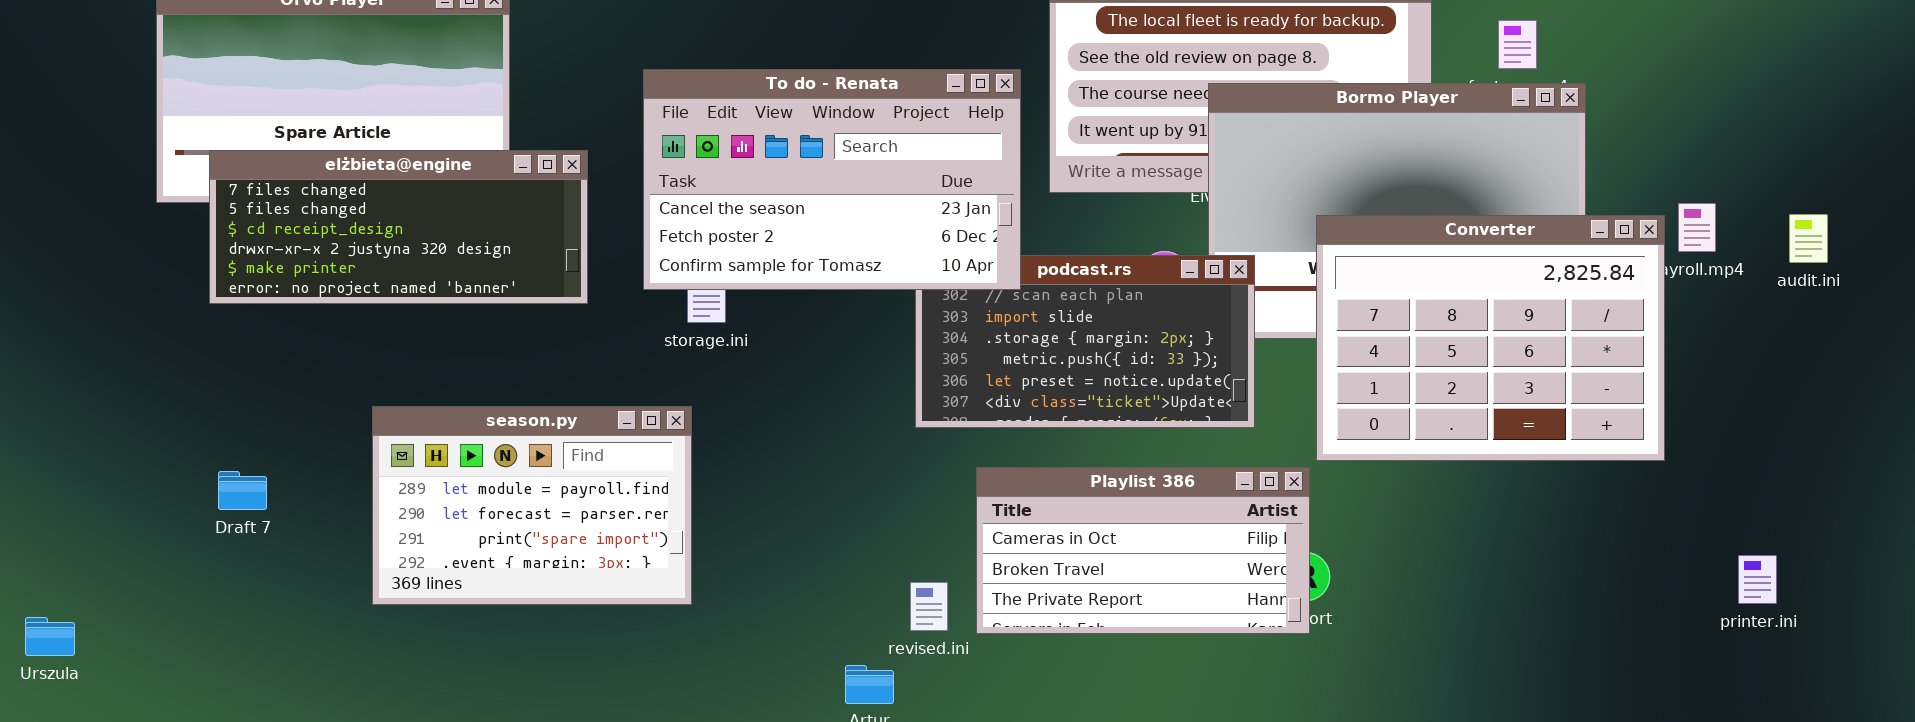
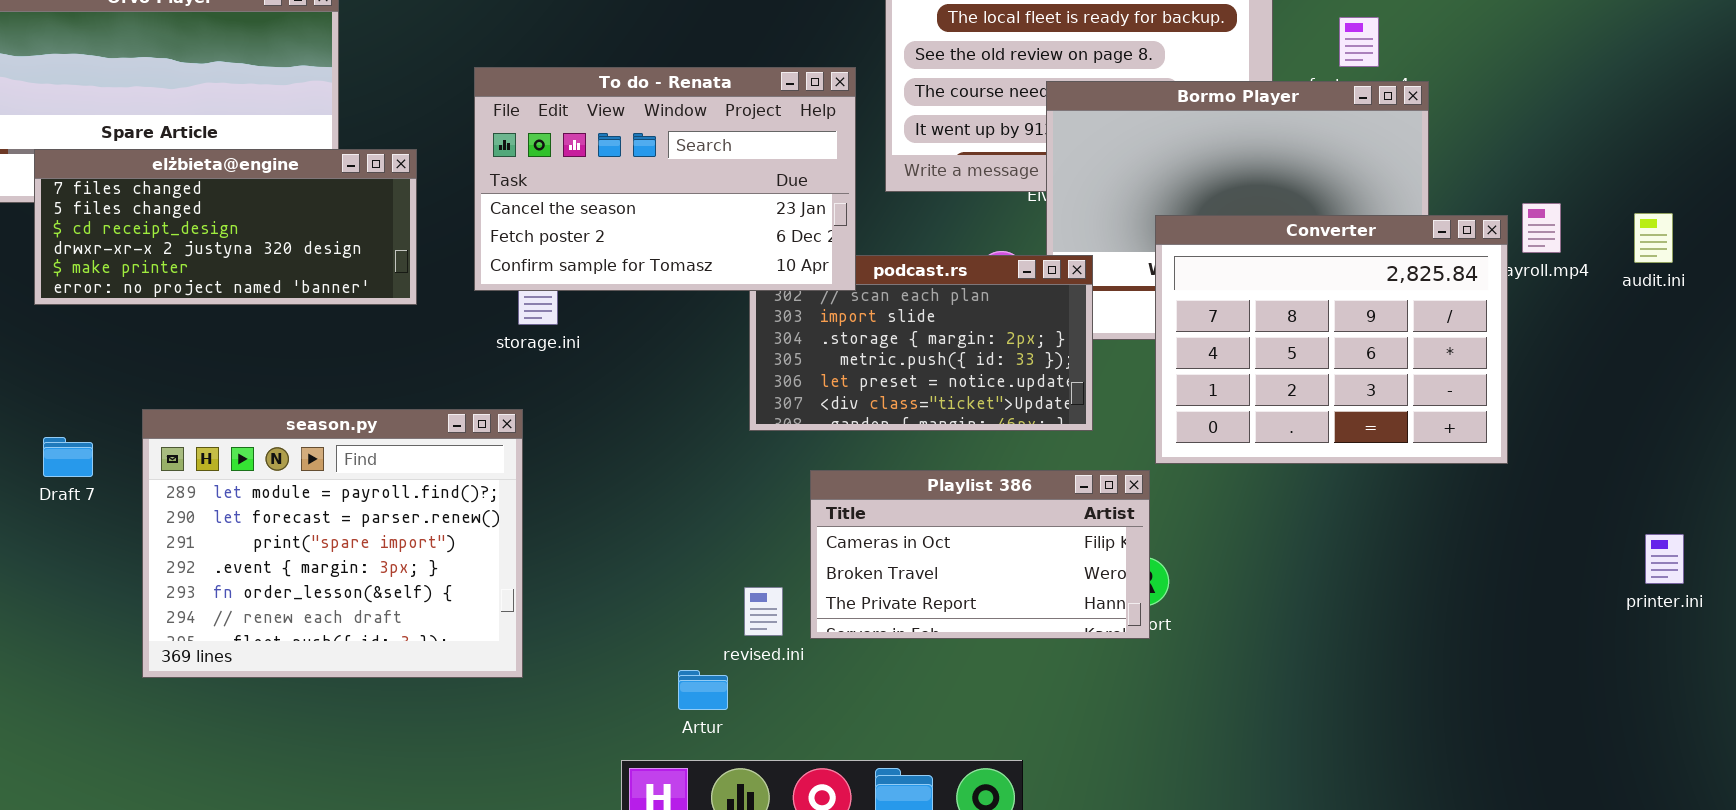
season.py: [372,406,692,605] -> [142,409,523,678], resized
Draft 7: [218,471,267,510] -> [43,437,93,477], moved
printer.ini: [1738,555,1777,604] -> [1645,534,1684,584], moved

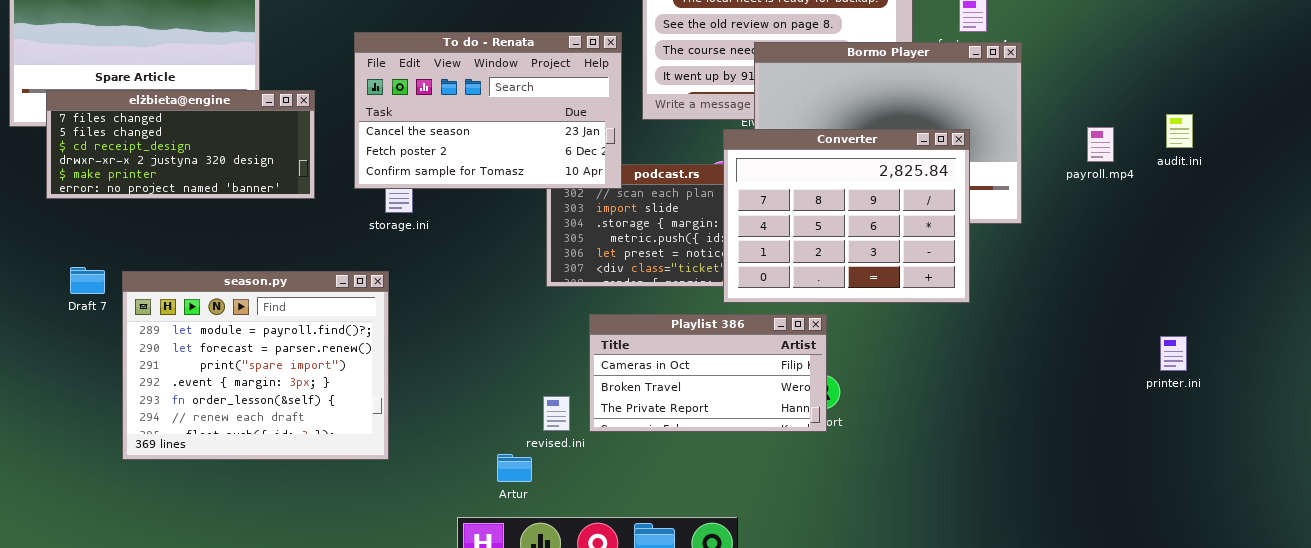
audit.ini: [1634,213,1673,263] -> [1166,114,1193,148], moved
Converter: [1155,215,1508,464] -> [723,129,970,303], moved
Draft 7: [43,437,93,477] -> [70,267,105,294], moved
printer.ini: [1645,534,1684,584] -> [1160,336,1187,371], moved

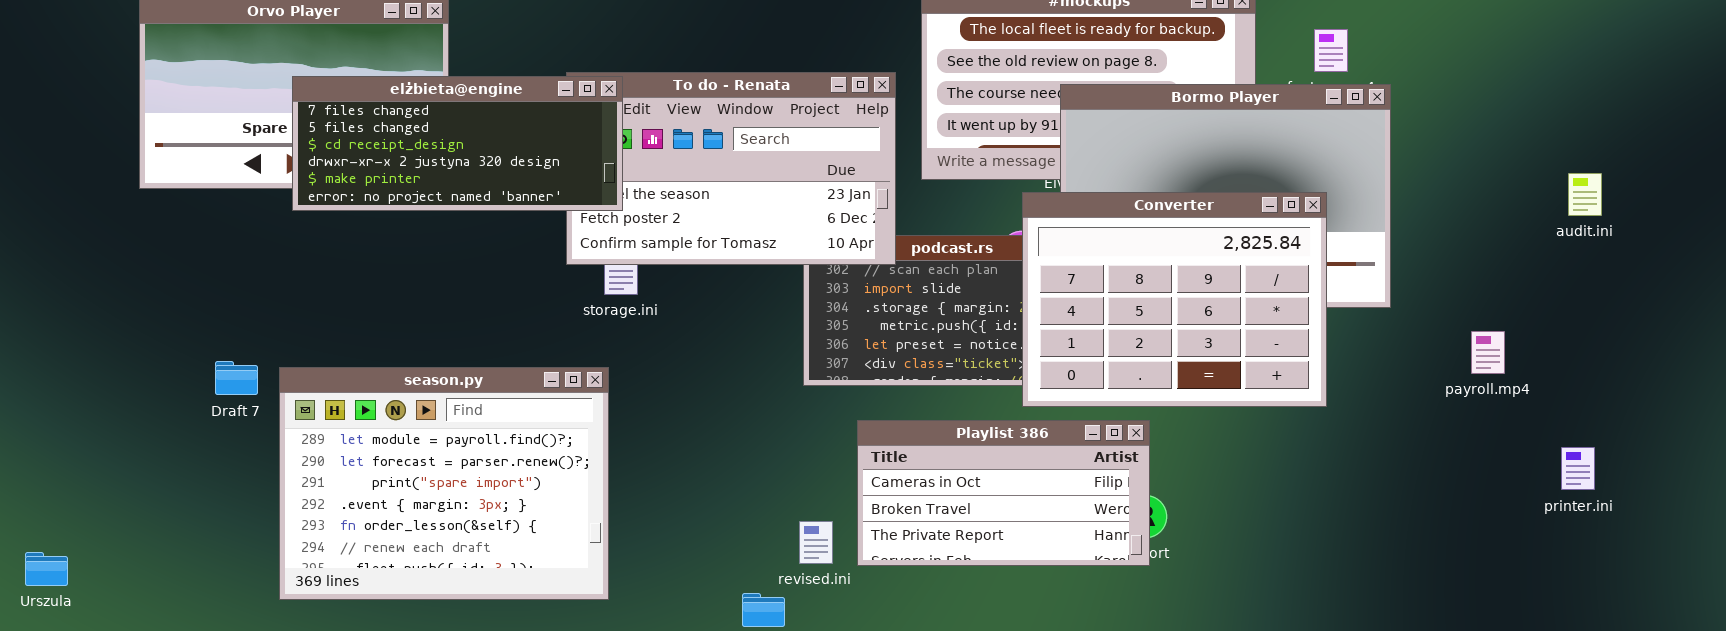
elżbieta@engine: [46,90,315,199] -> [292,76,623,211], moved
payroll.mp4: [1087,127,1114,162] -> [1471,331,1505,374], moved

